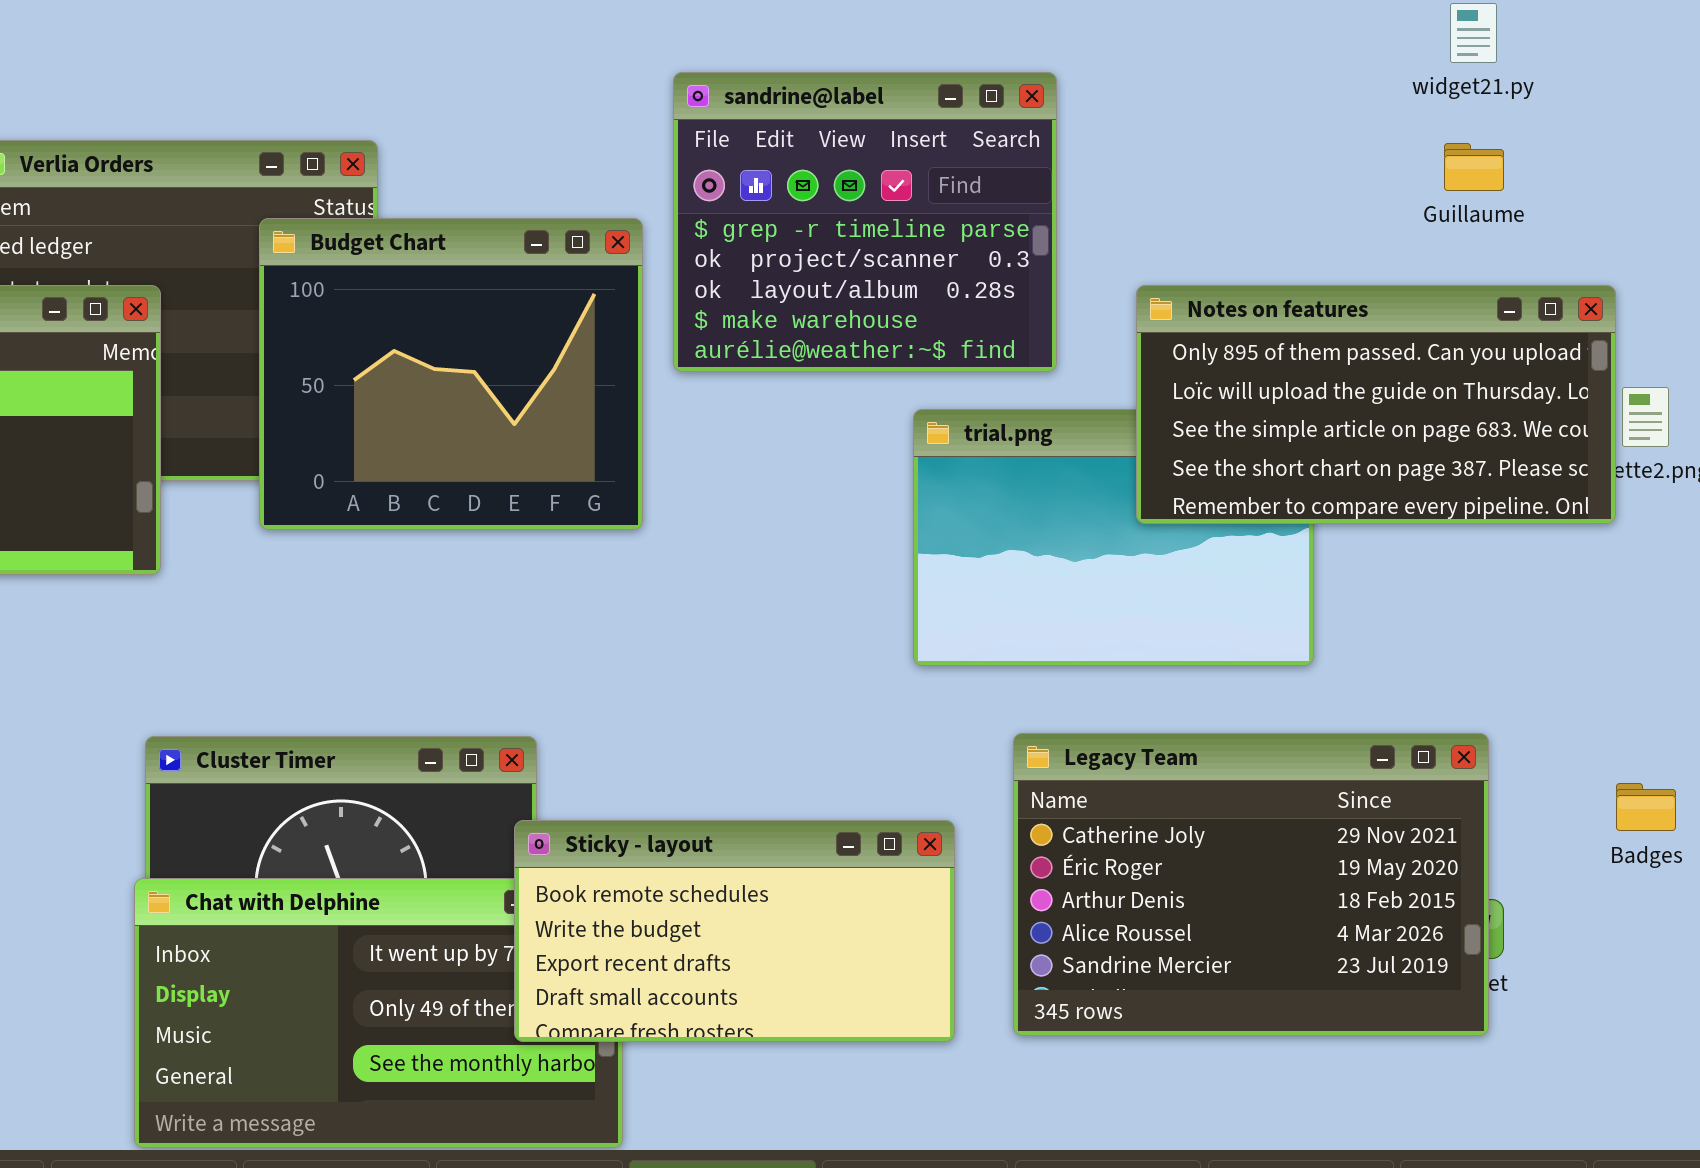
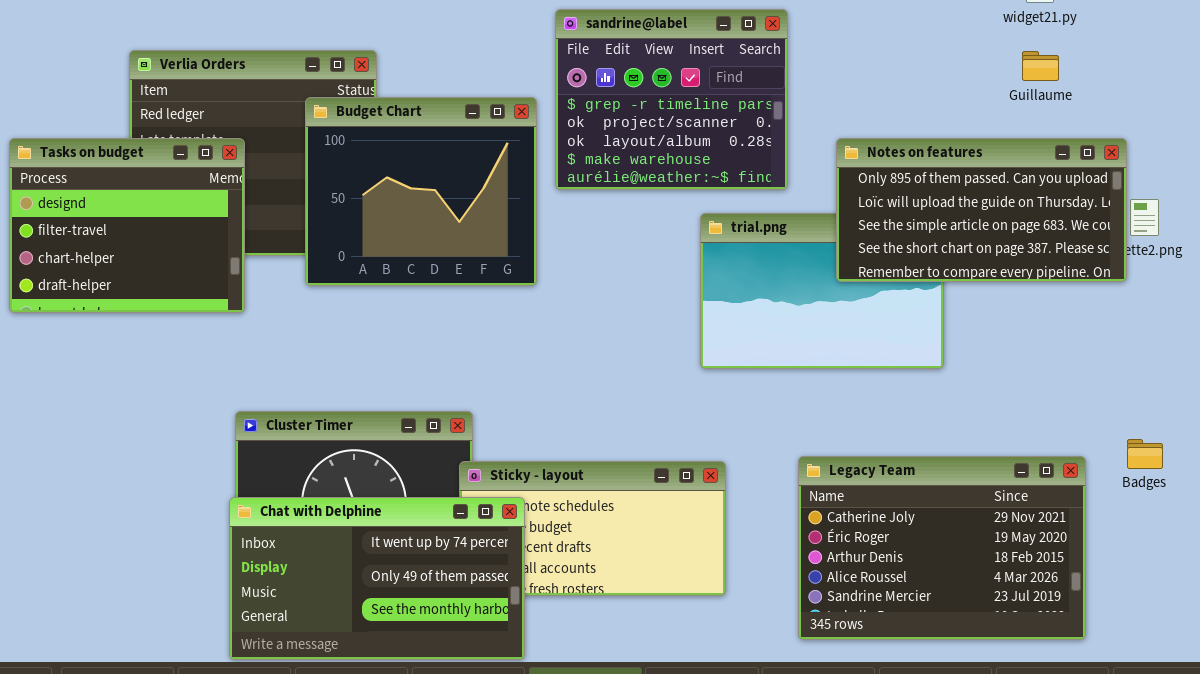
Legacy Team: [1013,733,1489,1036] -> [798,456,1086,640], moved
Chat with Delphine: [134,878,623,1148] -> [229,497,525,660], raised

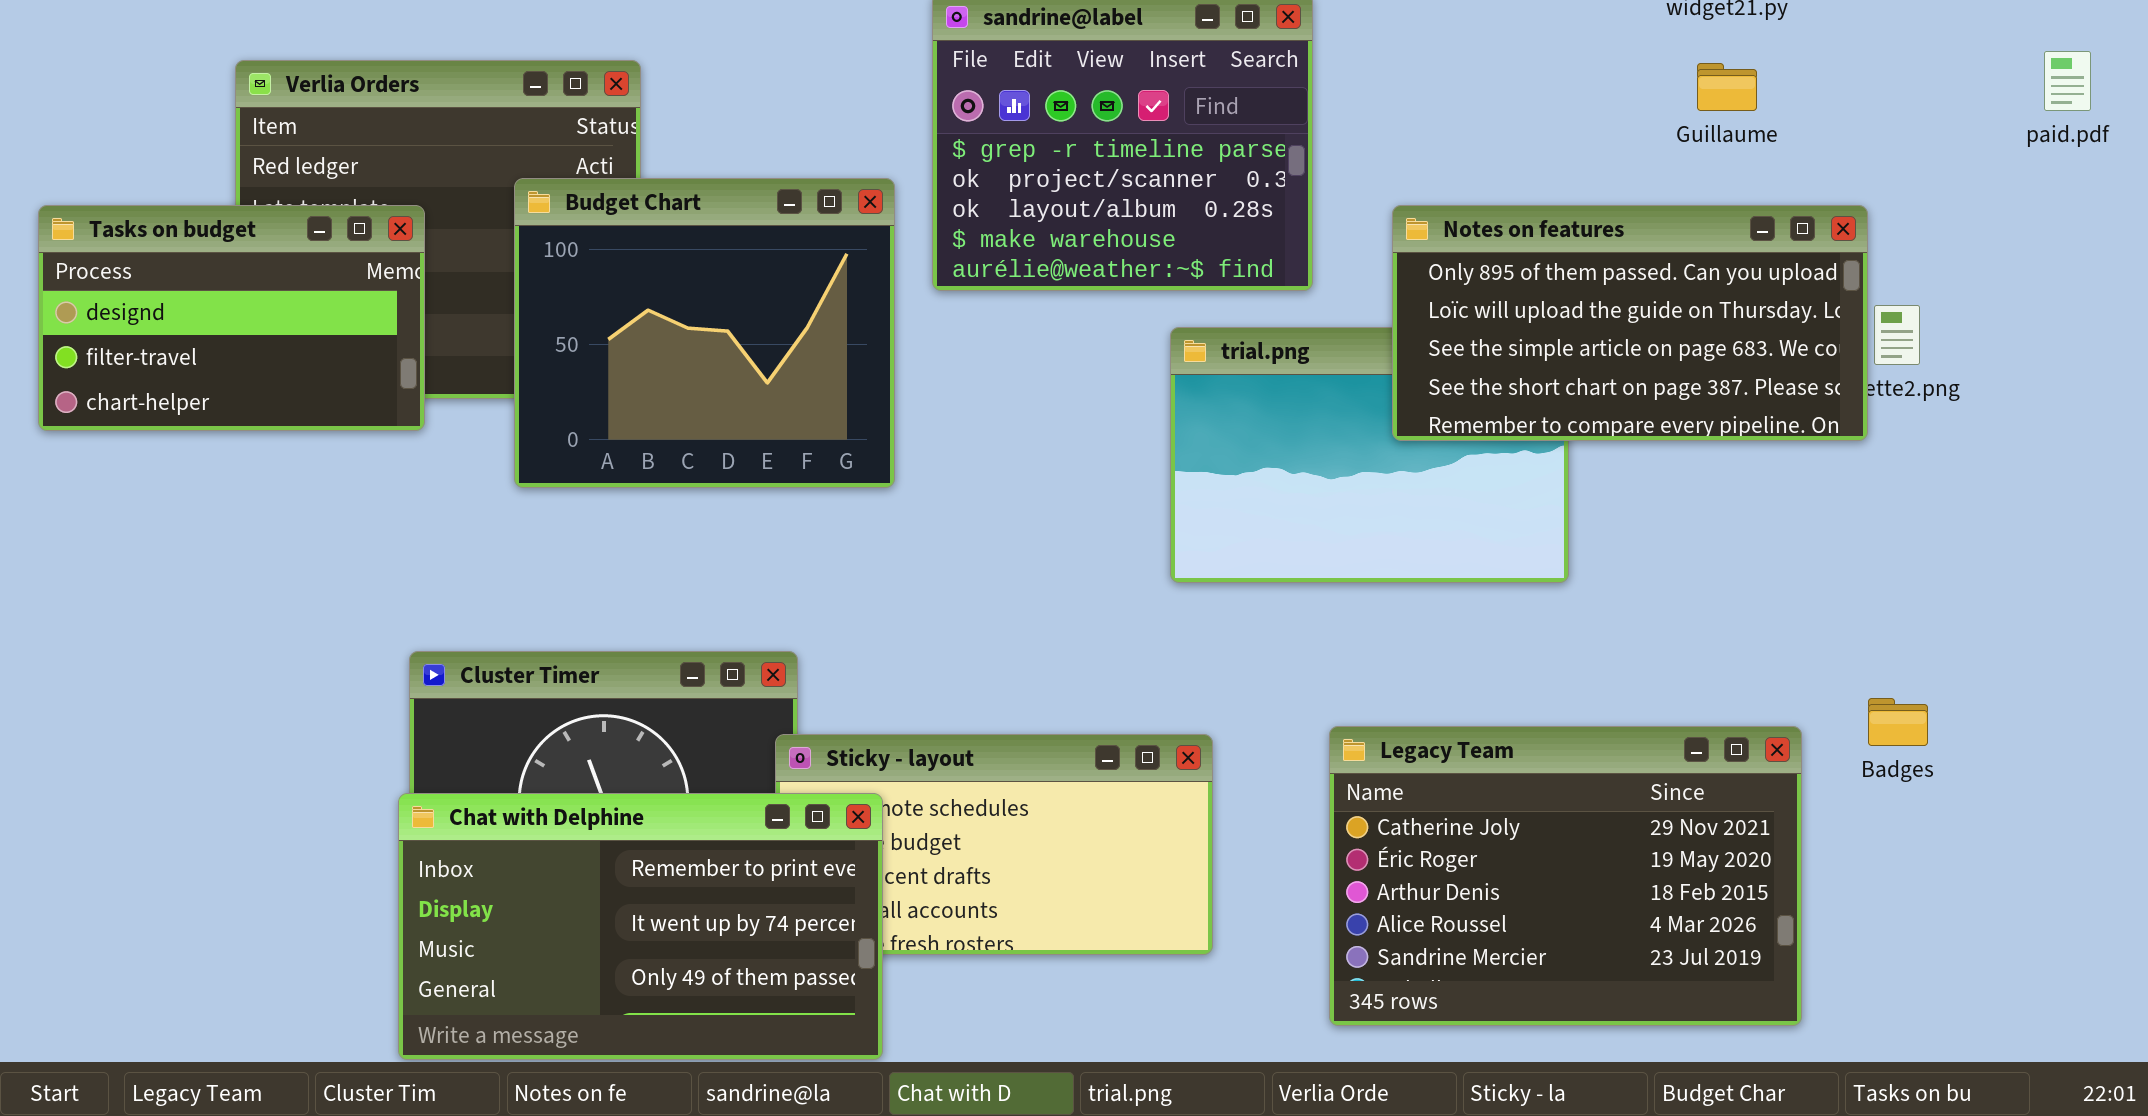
Budget Chart: [305,97,537,286] -> [514,178,895,488], moved
Tasks on budget: [9,138,245,313] -> [38,205,425,431], resized
Chat with Delphine: [229,497,525,660] -> [398,793,883,1060], scrolled up 1 row

